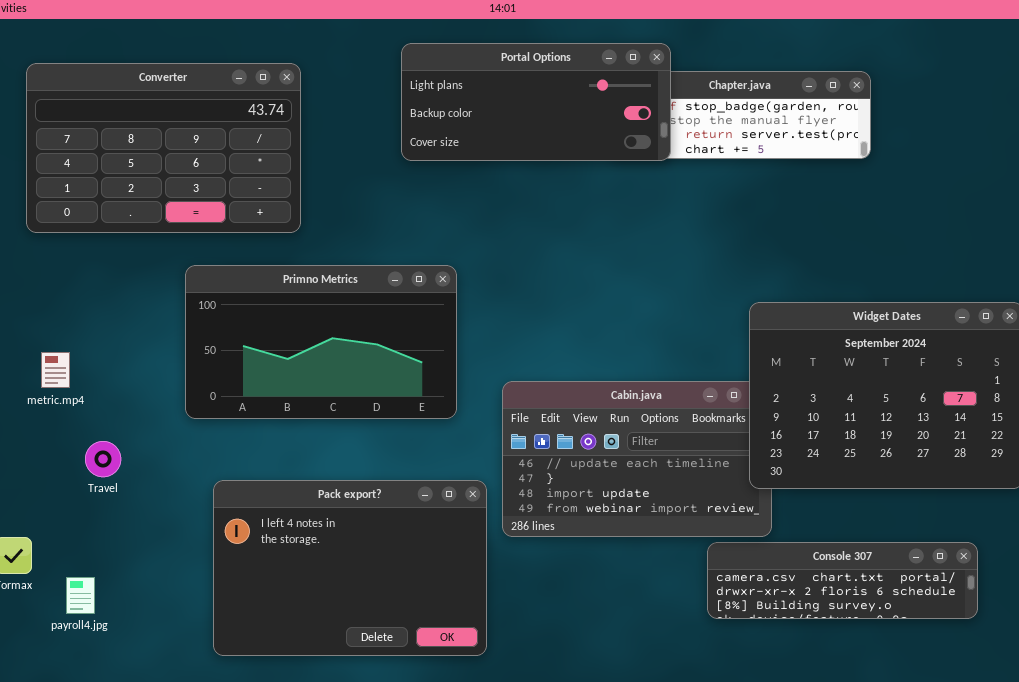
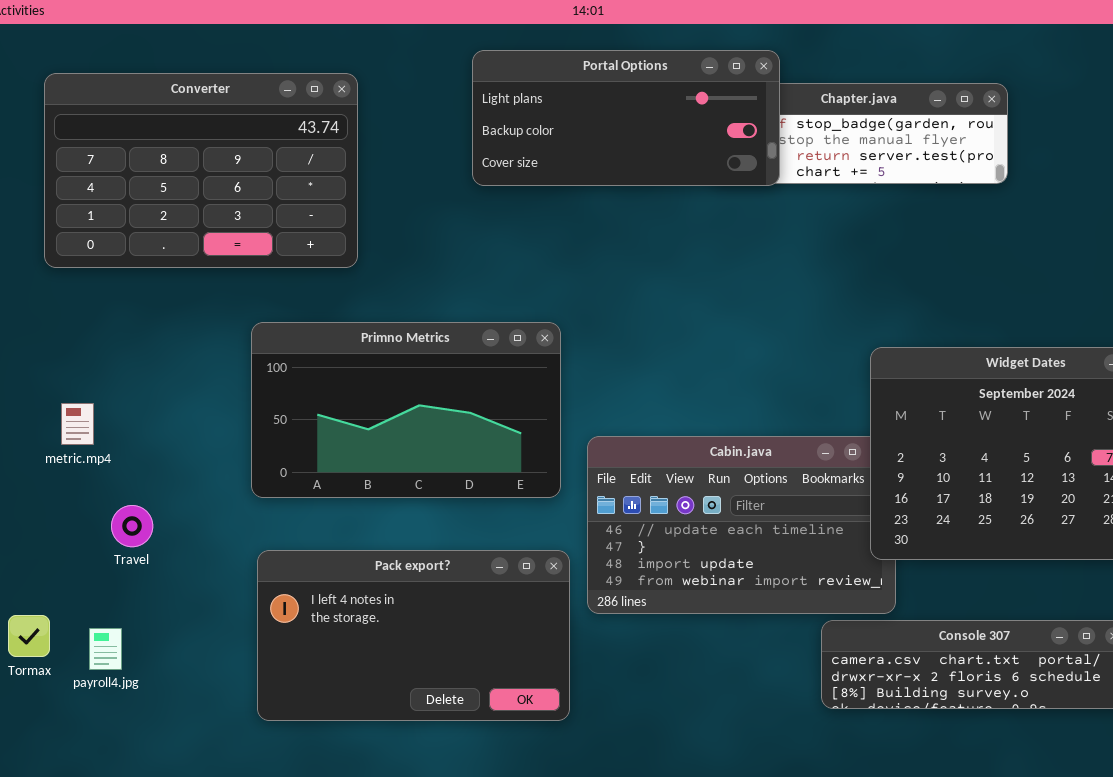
Primno Metrics: [185,265,457,419] -> [251,322,561,498], moved
Pack export?: [213,480,487,656] -> [257,550,570,721], resized
payroll4.jpg: [66,577,95,614] -> [89,628,122,670], moved

